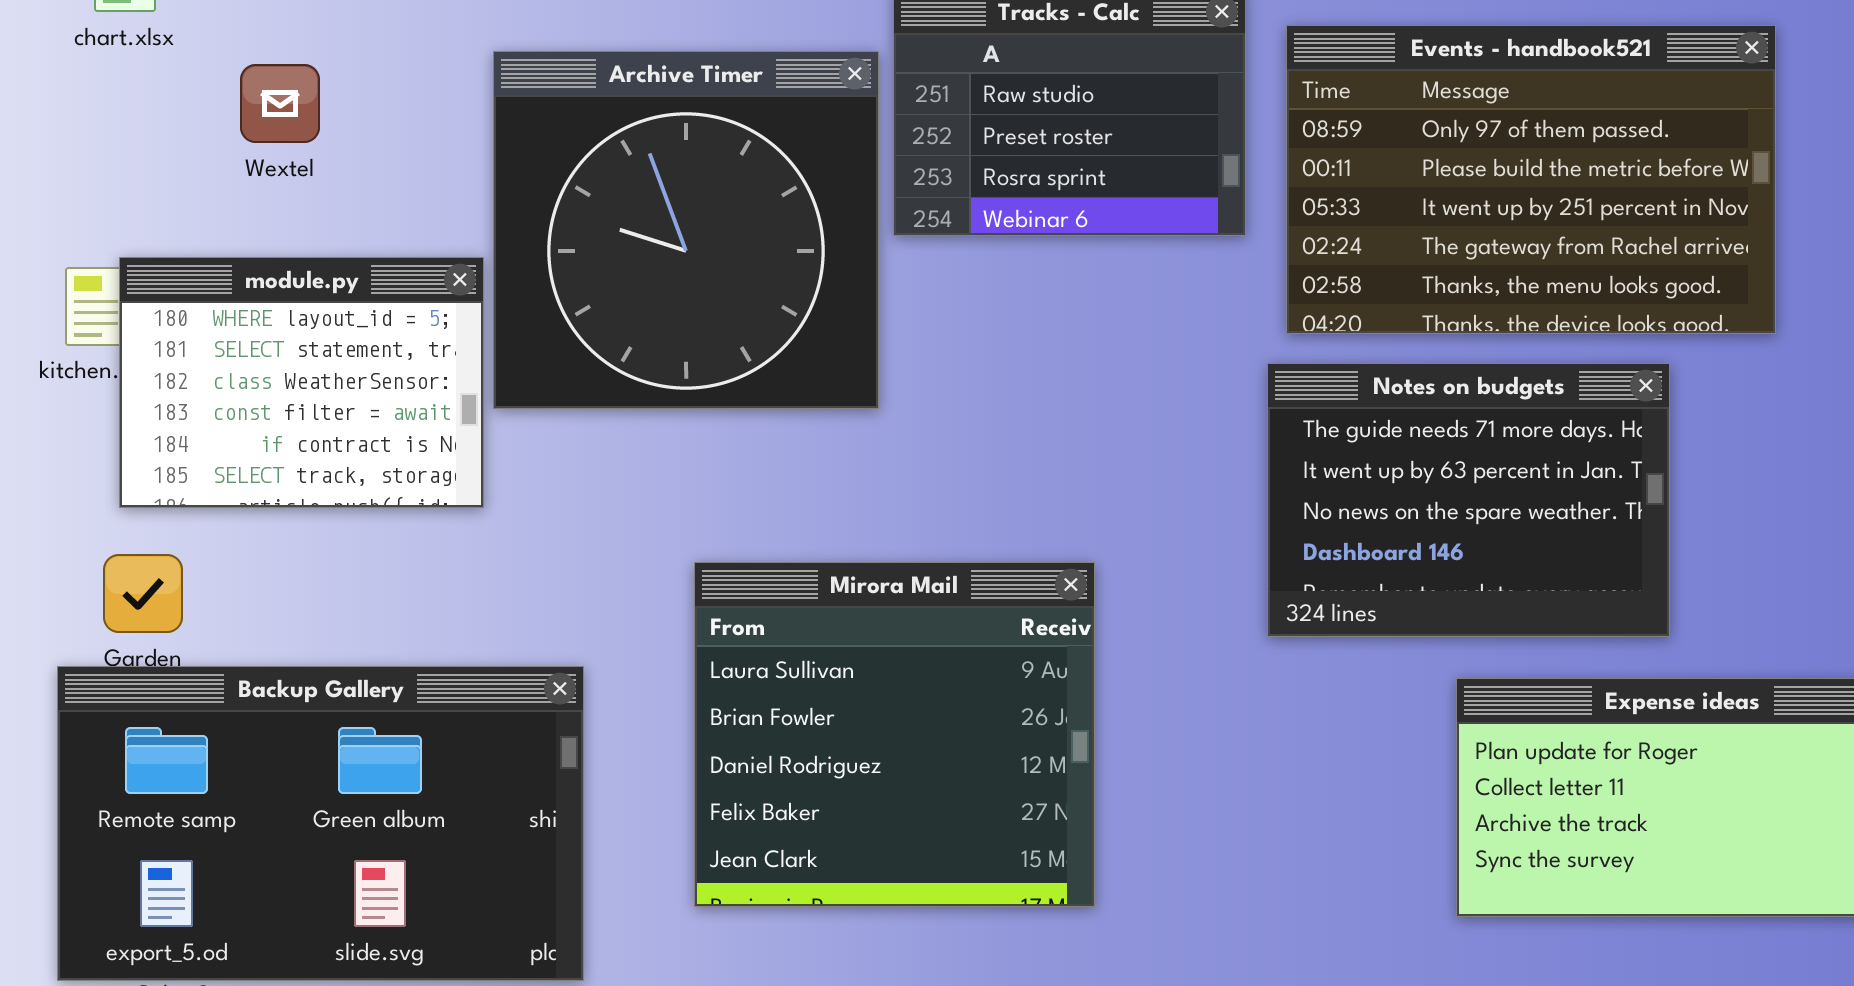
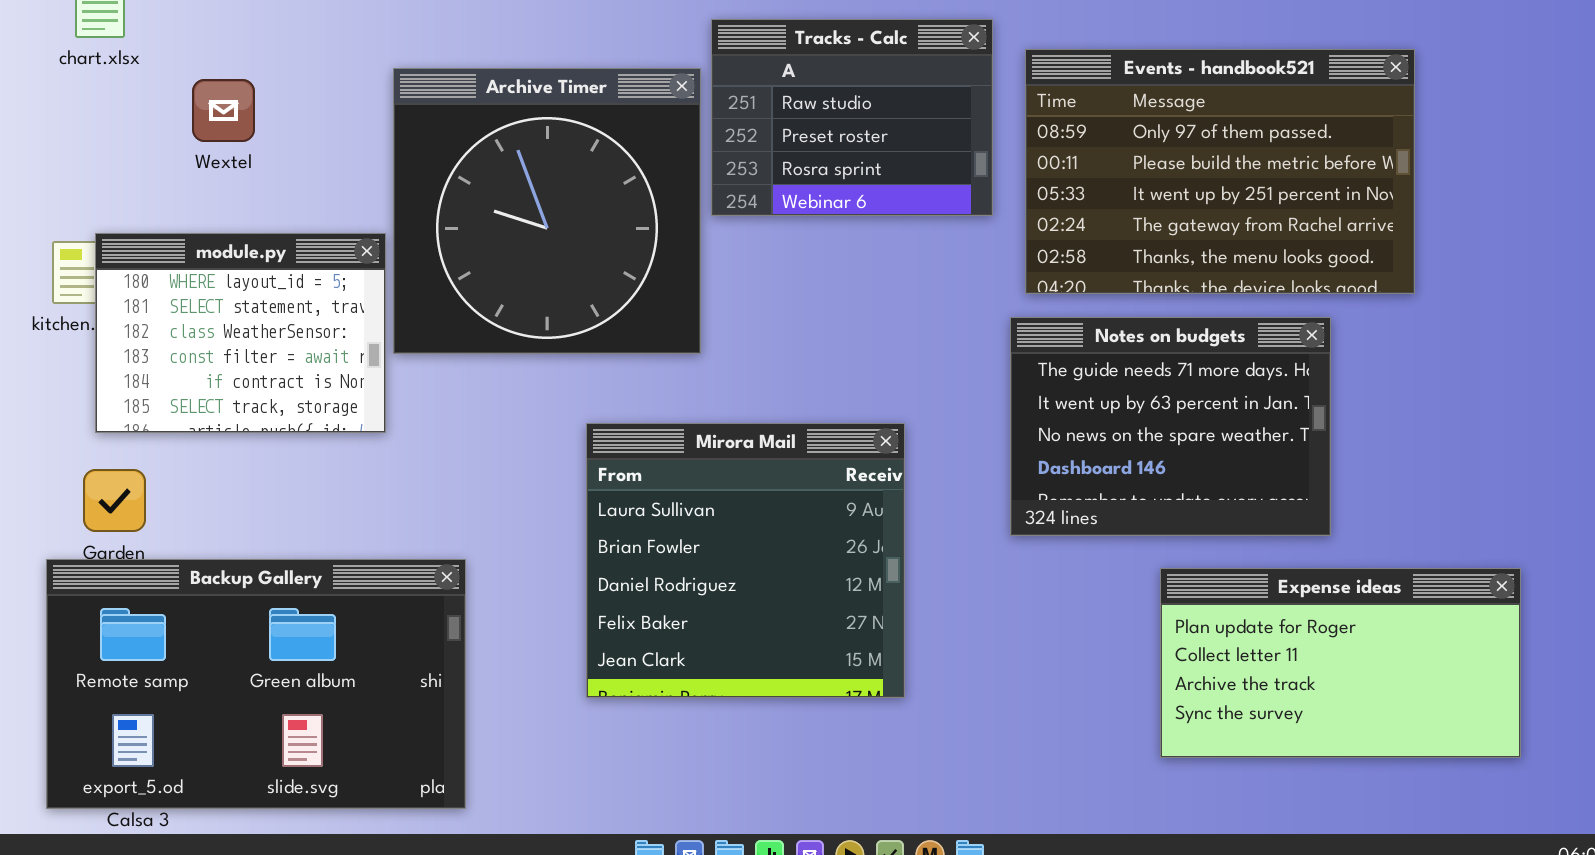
Mirora Mail: [694,562,1095,907] -> [586,423,905,698], moved

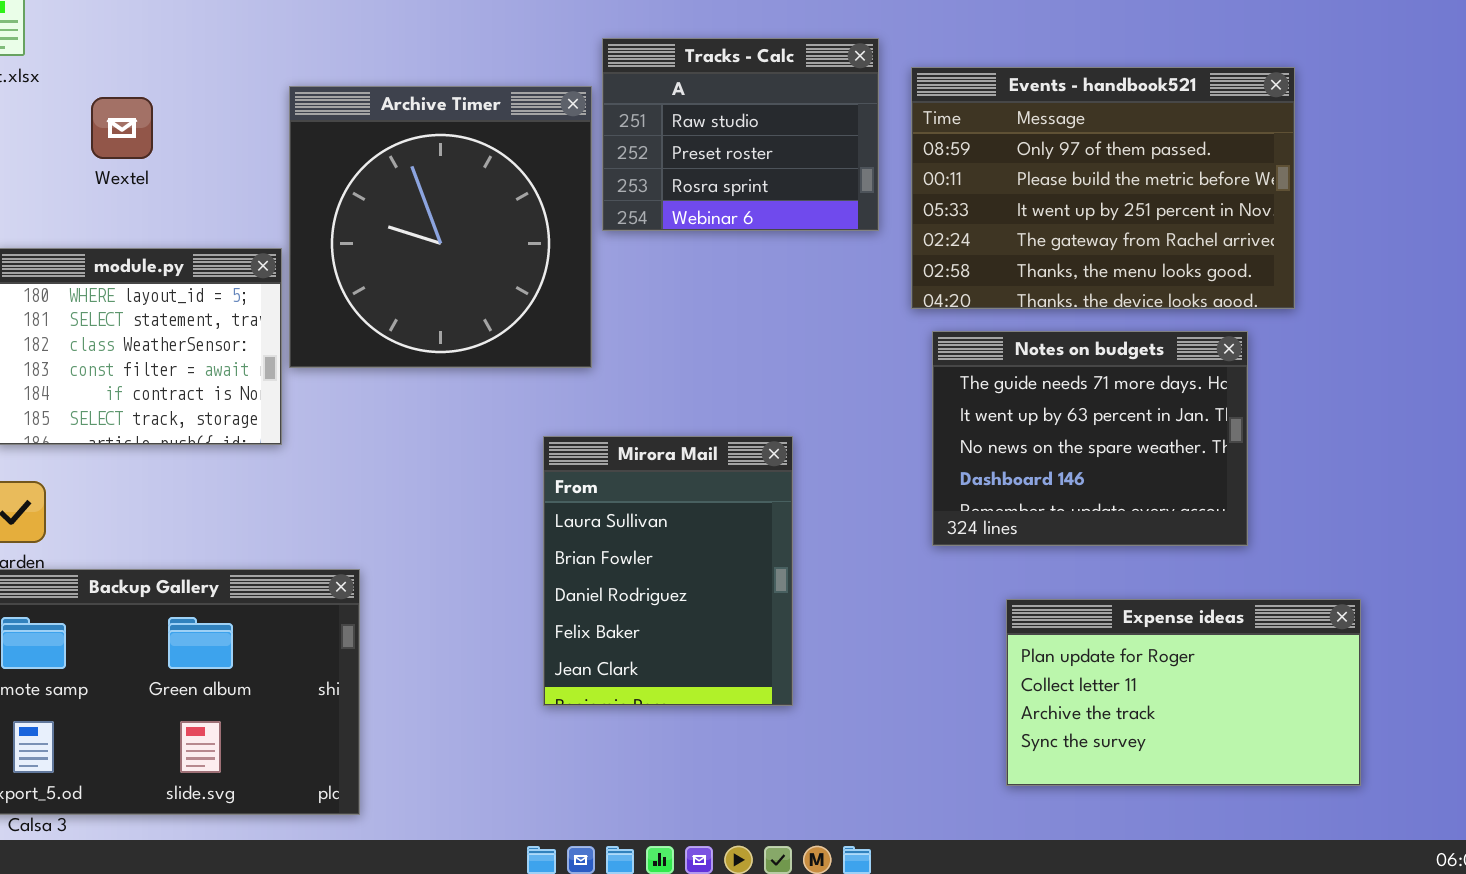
Notes on budgets: [1010,317,1331,536] -> [932,331,1248,546], moved
Mirora Mail: [586,423,905,698] -> [543,436,793,706], resized
Expense ideas: [1160,568,1521,758] -> [1006,599,1361,786], moved

